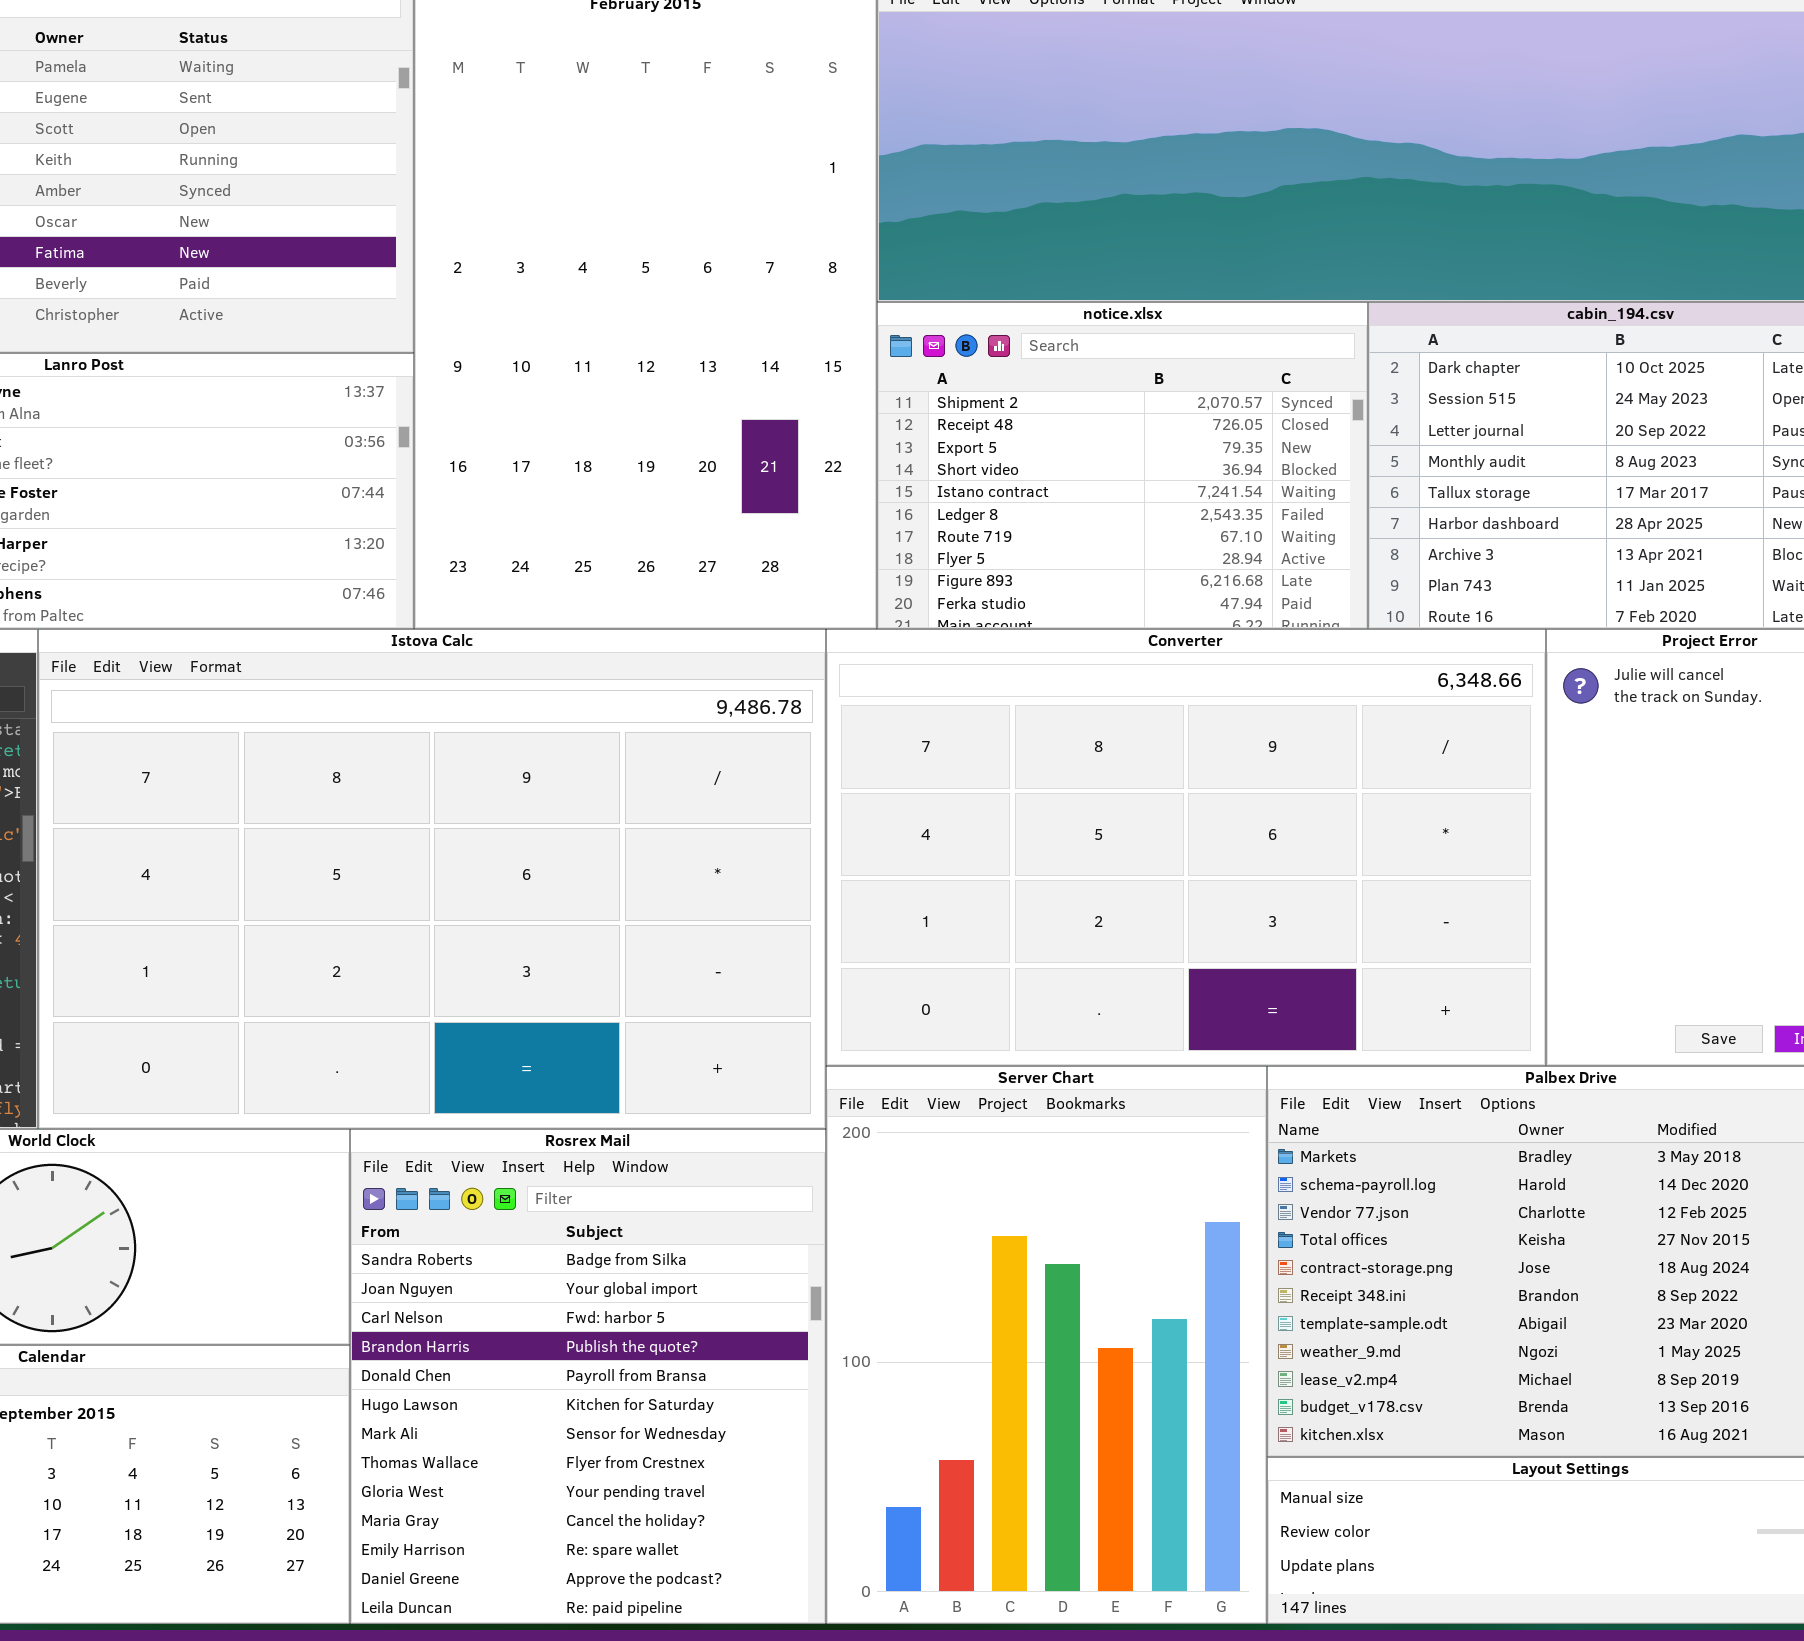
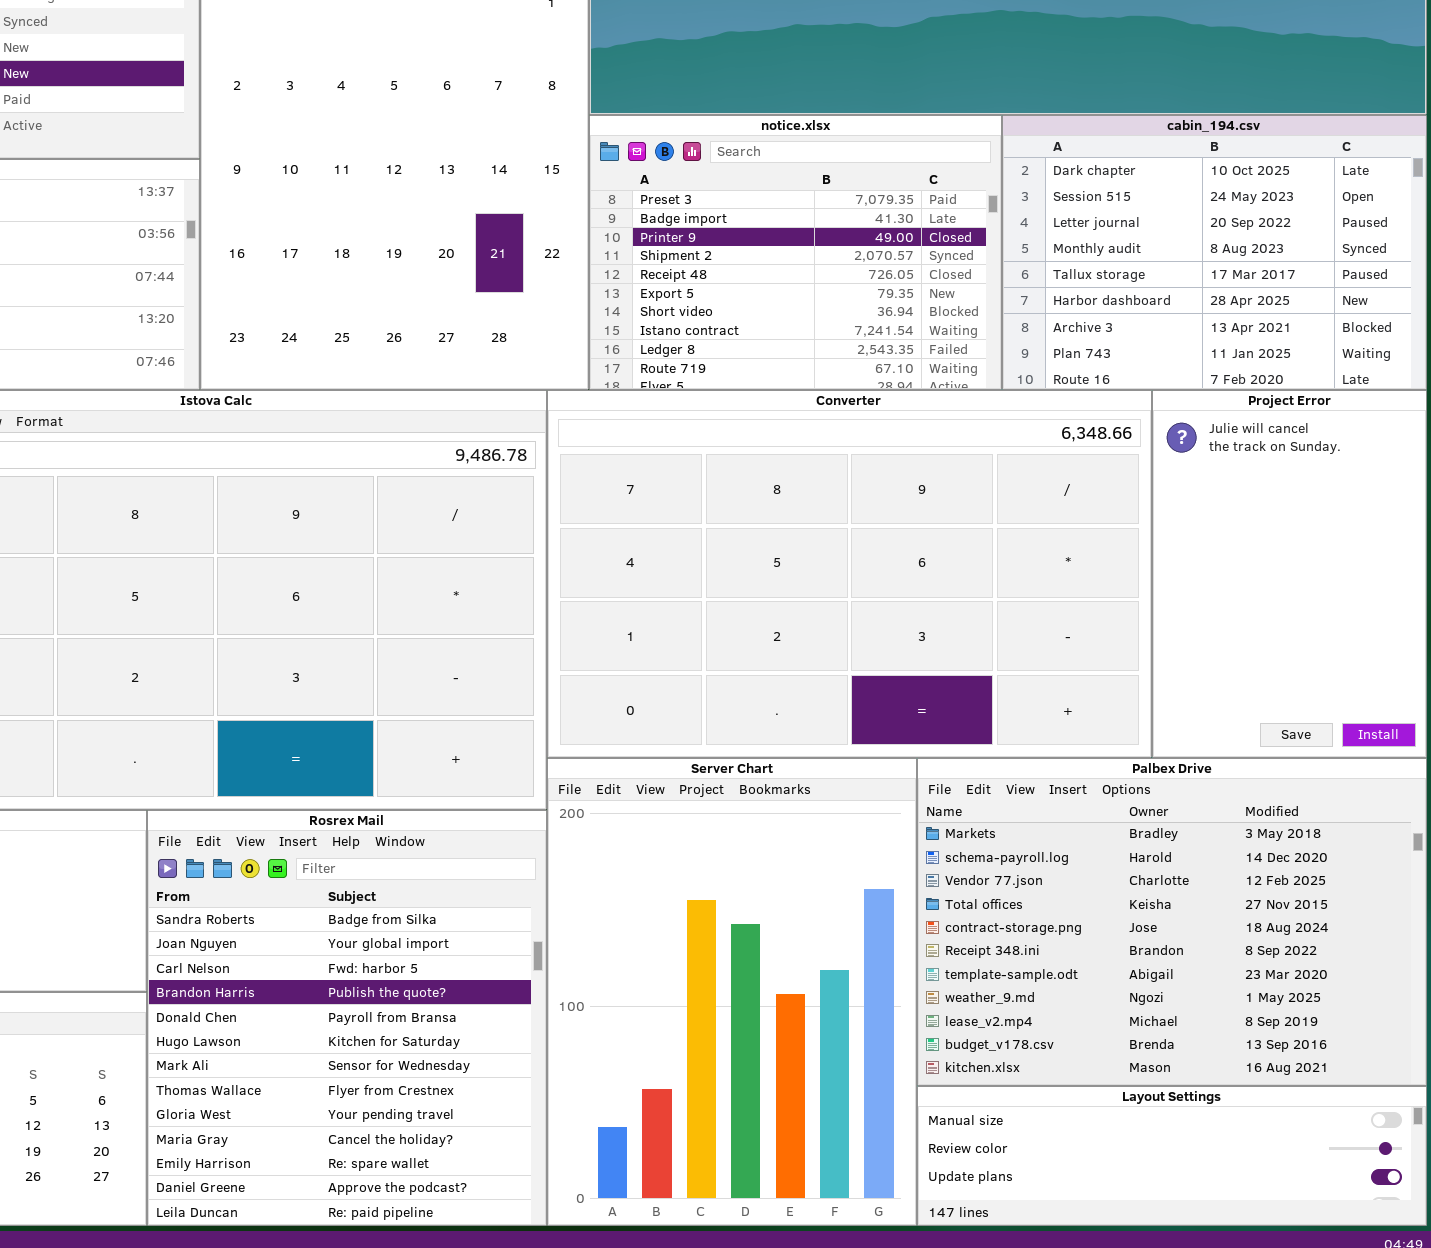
notice.xlsx: [877,302,1368,629] -> [589,115,1002,390], scrolled up 3 rows

